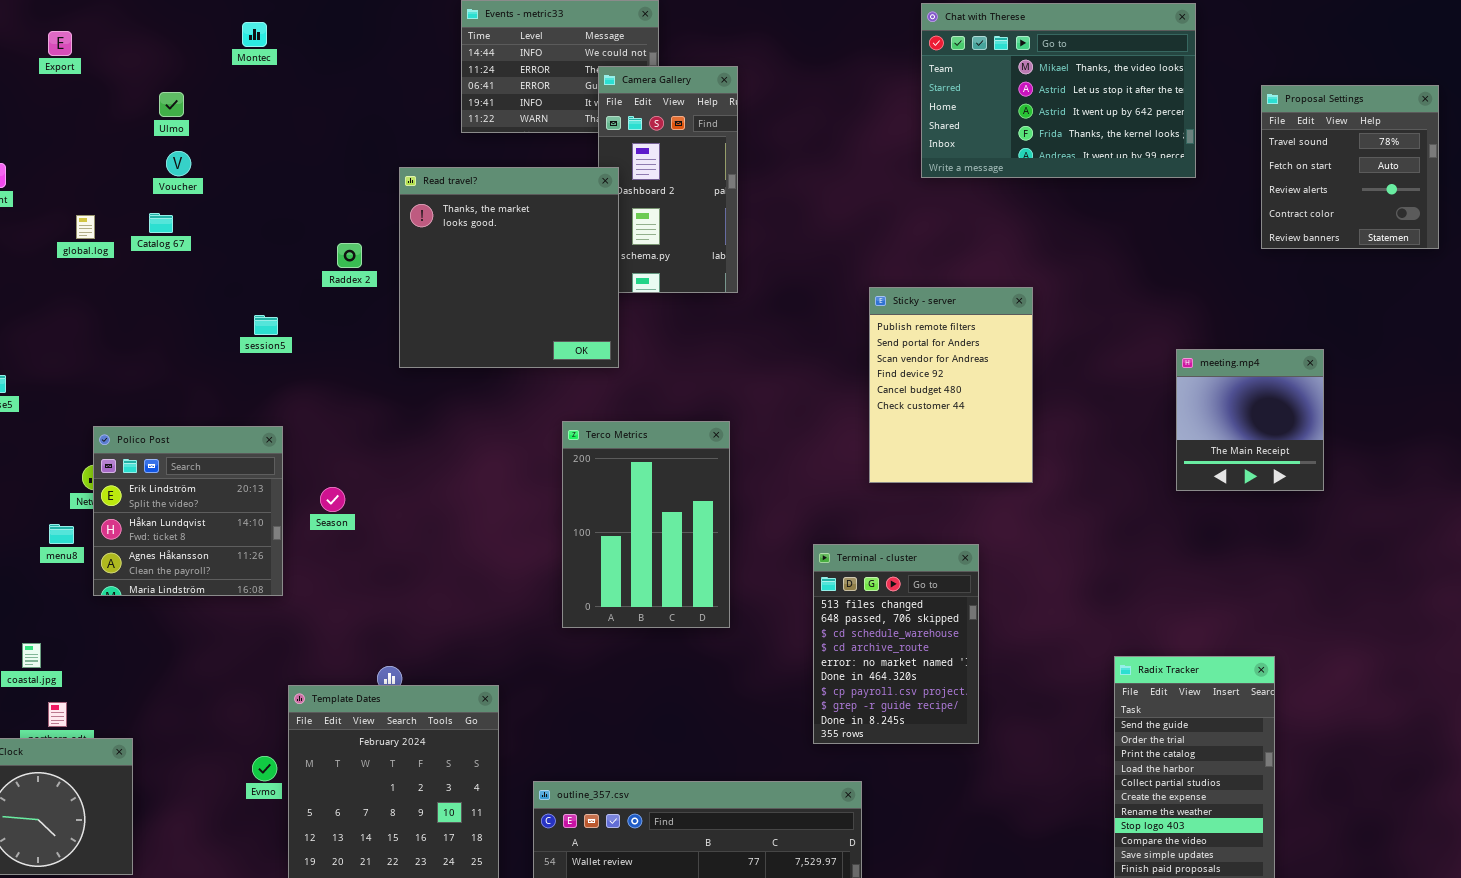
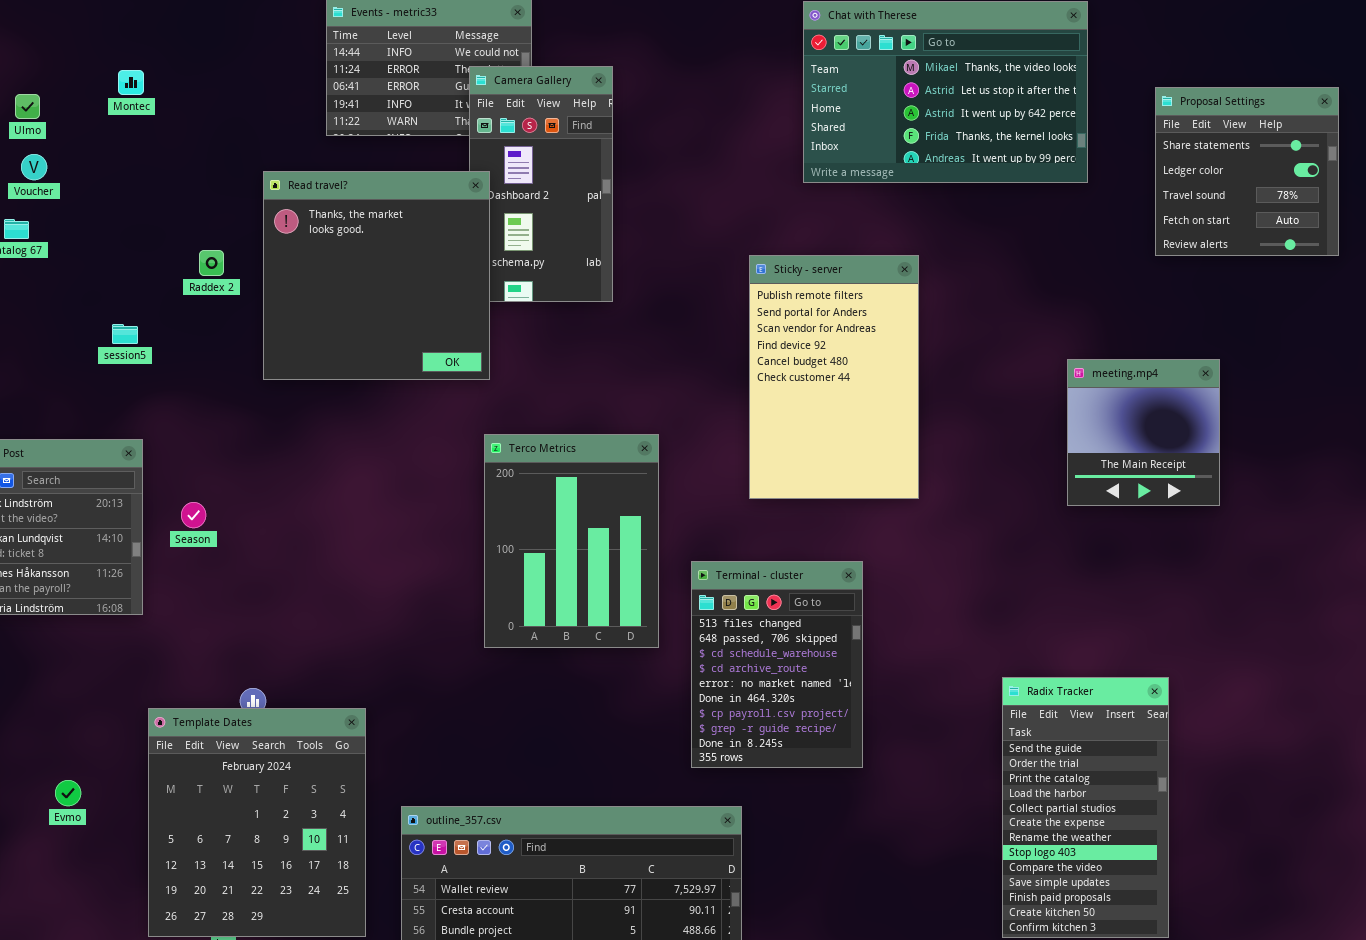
Montec: [242,22,267,47] -> [118,70,144,95], moved
Proposal Settings: [1261,85,1439,249] -> [1155,87,1339,256], scrolled up 2 rows
Sticky - server: [869,287,1033,483] -> [749,255,919,499], resized
Terco Metrics: [562,421,730,628] -> [484,434,659,648], moved
Evmo: [252,756,277,781] -> [55,780,81,806], moved

